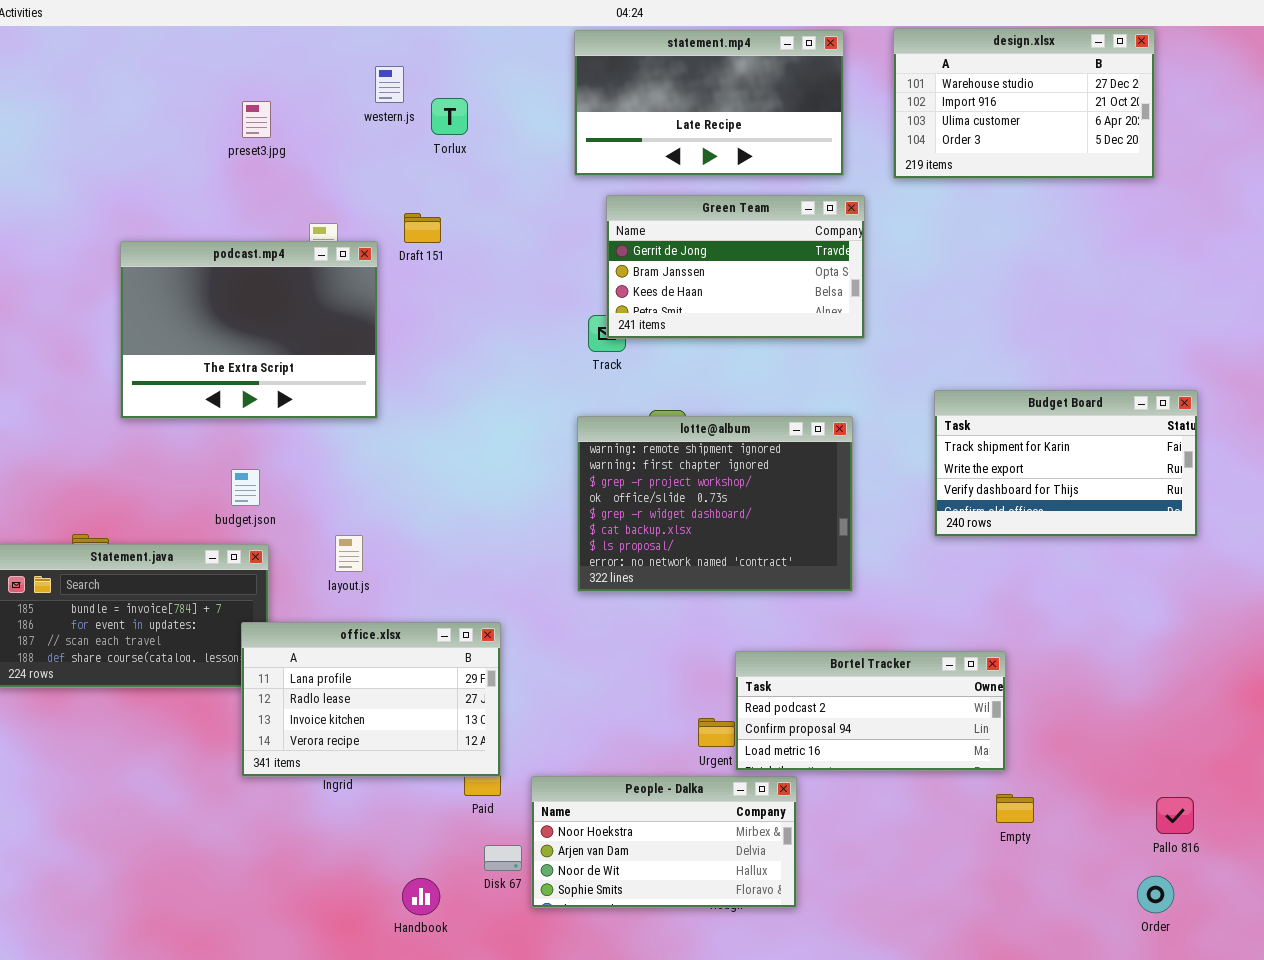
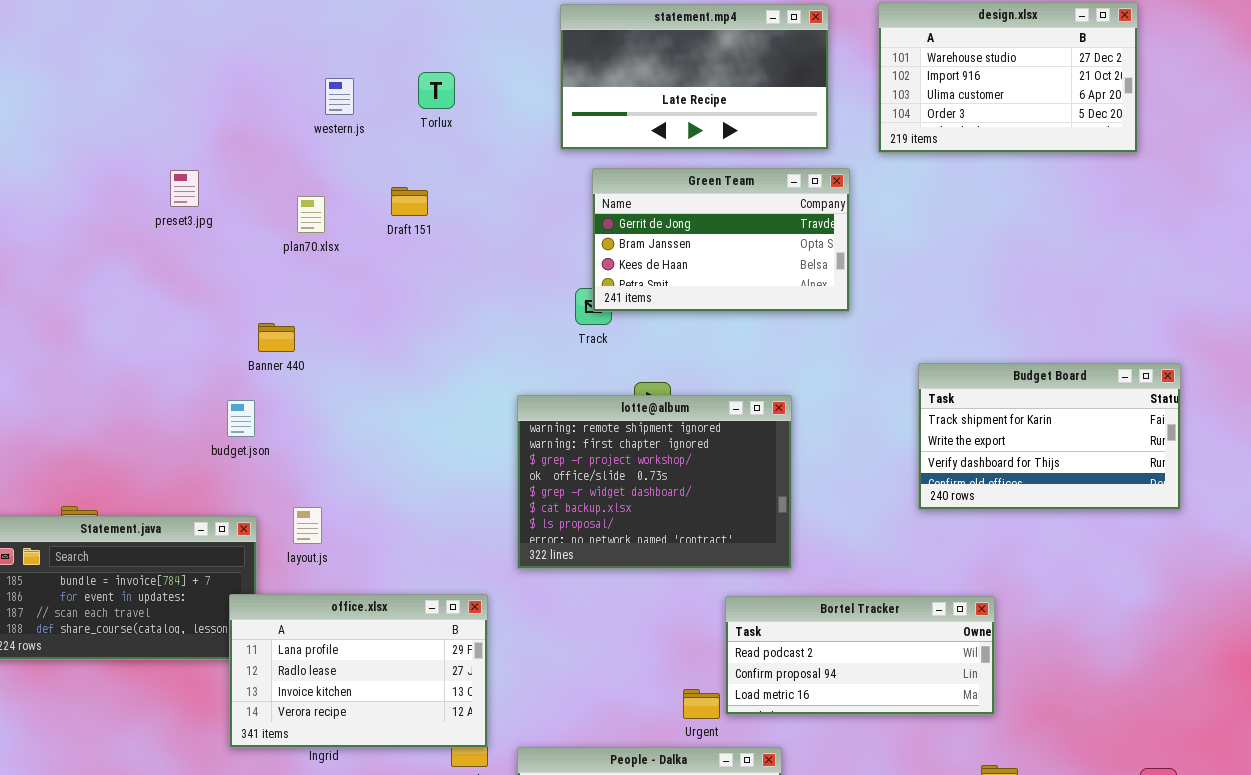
western.js: [375,66,404,103] -> [325,78,354,115], moved
preset3.jpg: [242,101,271,138] -> [170,170,199,207], moved
podcast.mp4: [120,241,378,419] -> none, closed
lotte@album: [577,416,853,592] -> [517,395,792,569], moved
budget.json: [231,469,260,506] -> [227,400,255,437], moved
layout.js: [335,535,363,572] -> [293,507,322,544], moved
Bortel Tracker: [735,651,1006,771] -> [725,596,995,715], moved

